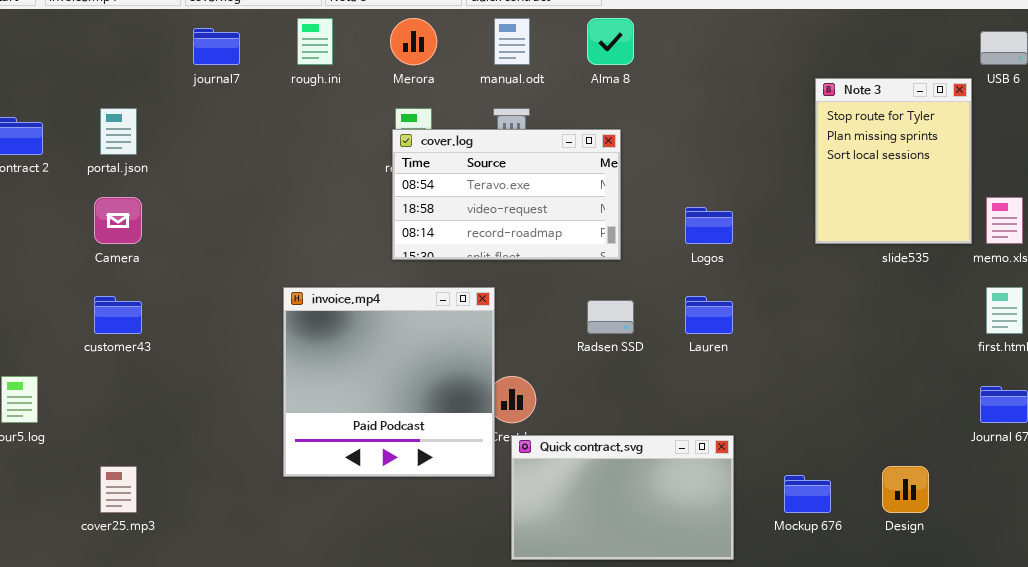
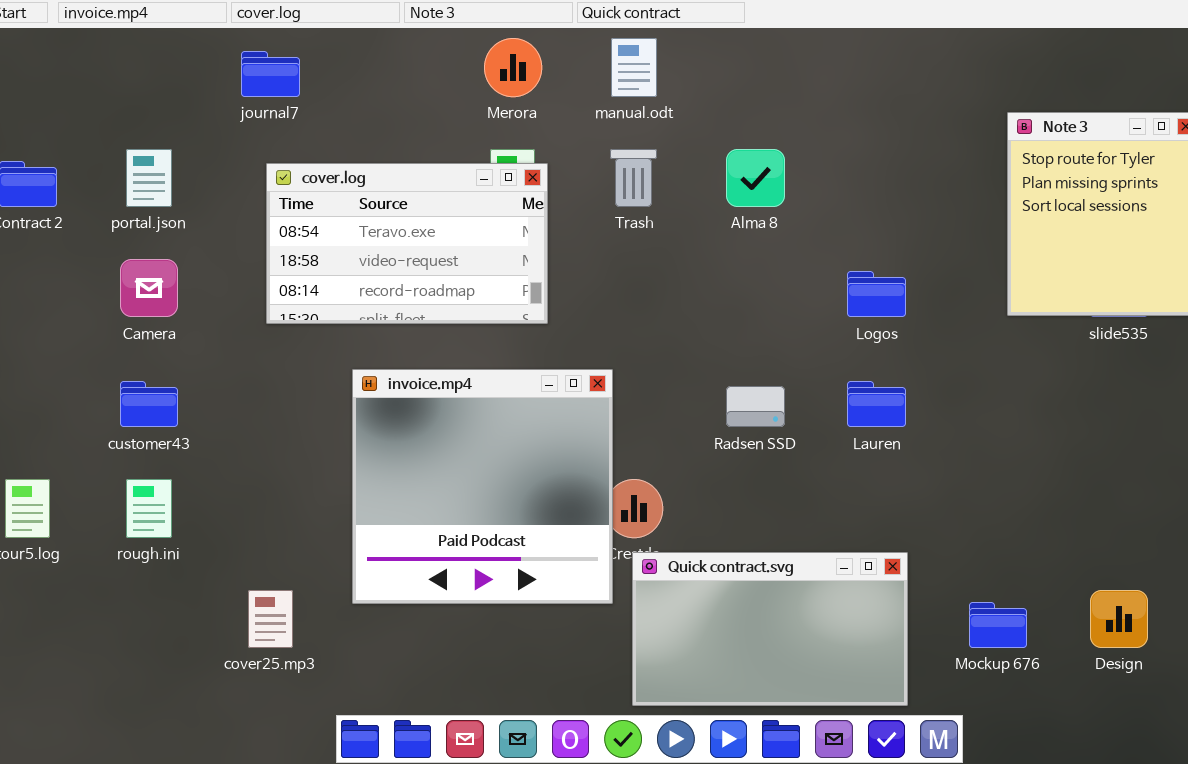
rough.ini: [297,18,333,65] -> [126,479,172,538], moved
Alma 8: [587,18,634,65] -> [726,149,785,207], moved
cover.log: [392,129,621,260] -> [266,163,548,324], moved
cover25.mp3: [100,466,137,513] -> [248,590,293,648], moved

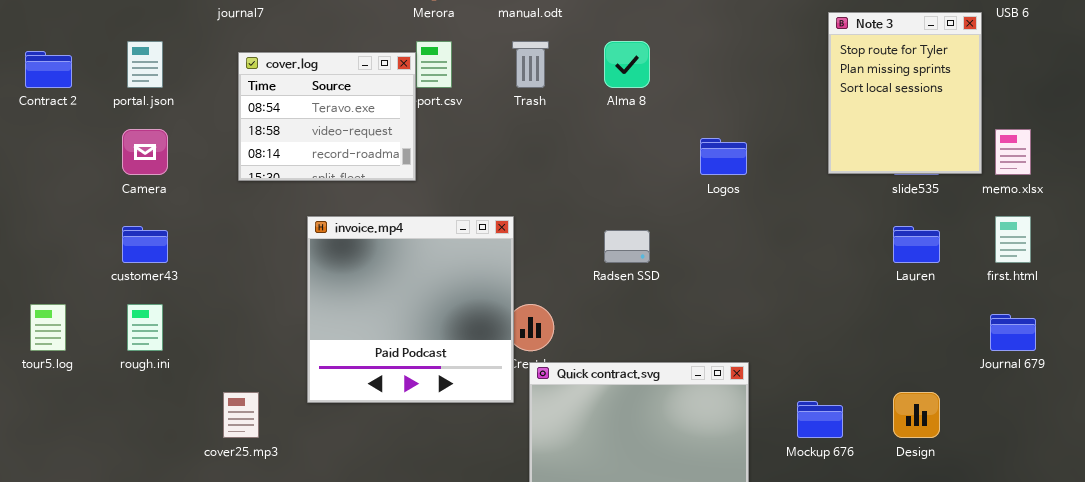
cover.log: [266,163,548,324] -> [238,52,416,181], resized
Lauren: [847,381,906,427] -> [893,226,940,263], moved

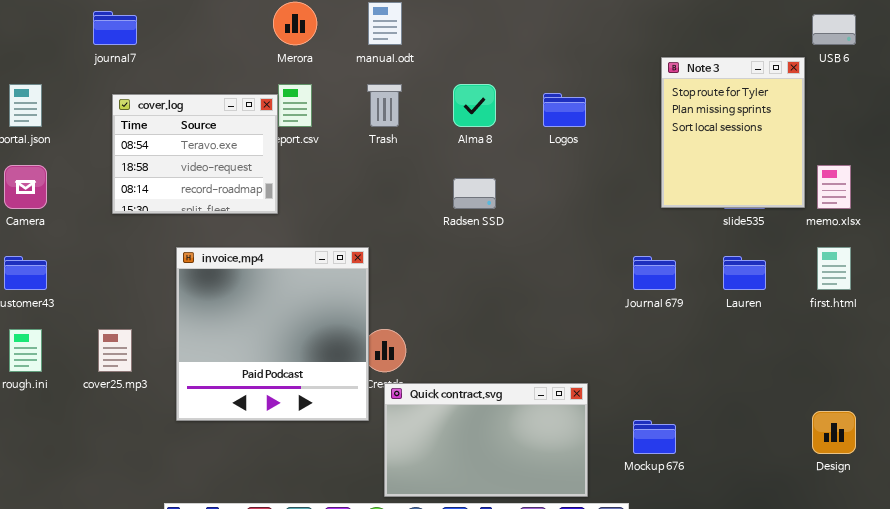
Logos: [700,138,747,175] -> [543,93,586,127], moved
Radsen SSD: [604,230,650,263] -> [453,178,496,209], moved
Journal 679: [990,314,1036,351] -> [633,256,676,290], moved
cover25.mp3: [223,392,259,438] -> [98,329,132,372], moved
Design: [893,392,940,438] -> [812,411,856,454], moved

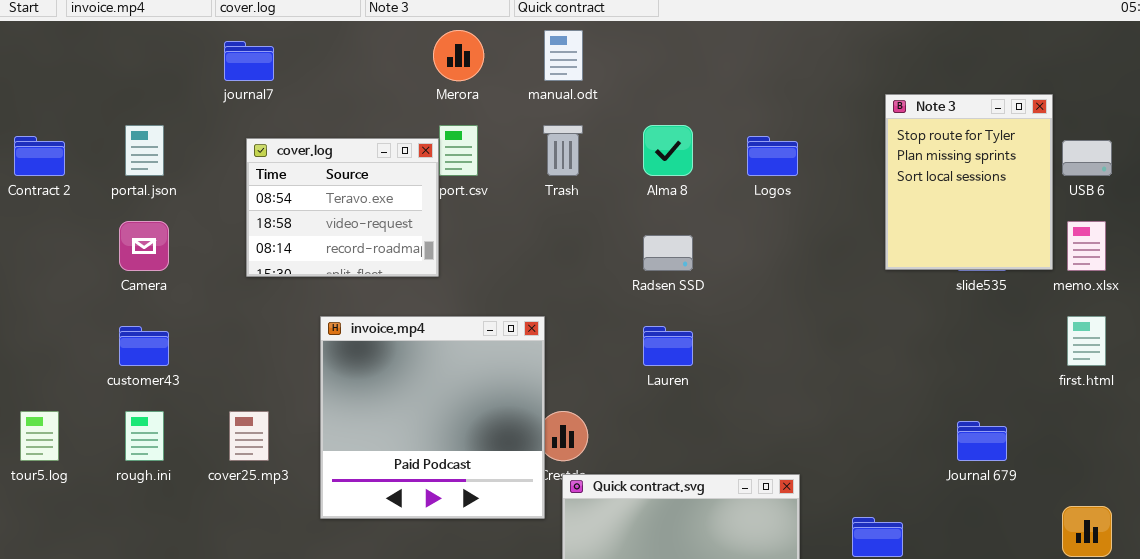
USB 6: [812,14,856,45] -> [1062,140,1112,176], moved
Journal 679: [633,256,676,290] -> [957,421,1007,461], moved
Lauren: [723,256,766,290] -> [643,326,693,366], moved

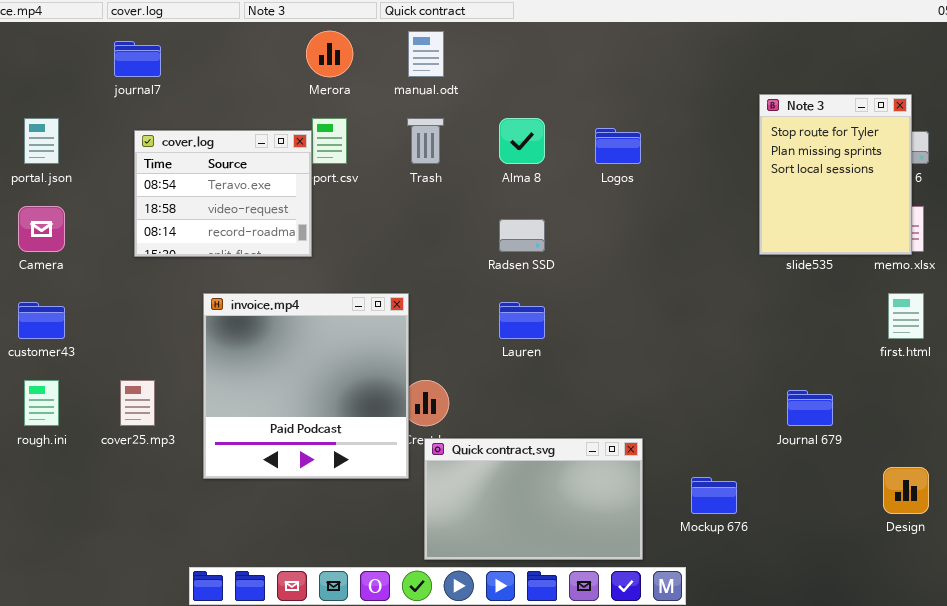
Note 3: [885,94,1053,270] -> [759,94,912,255], moved

